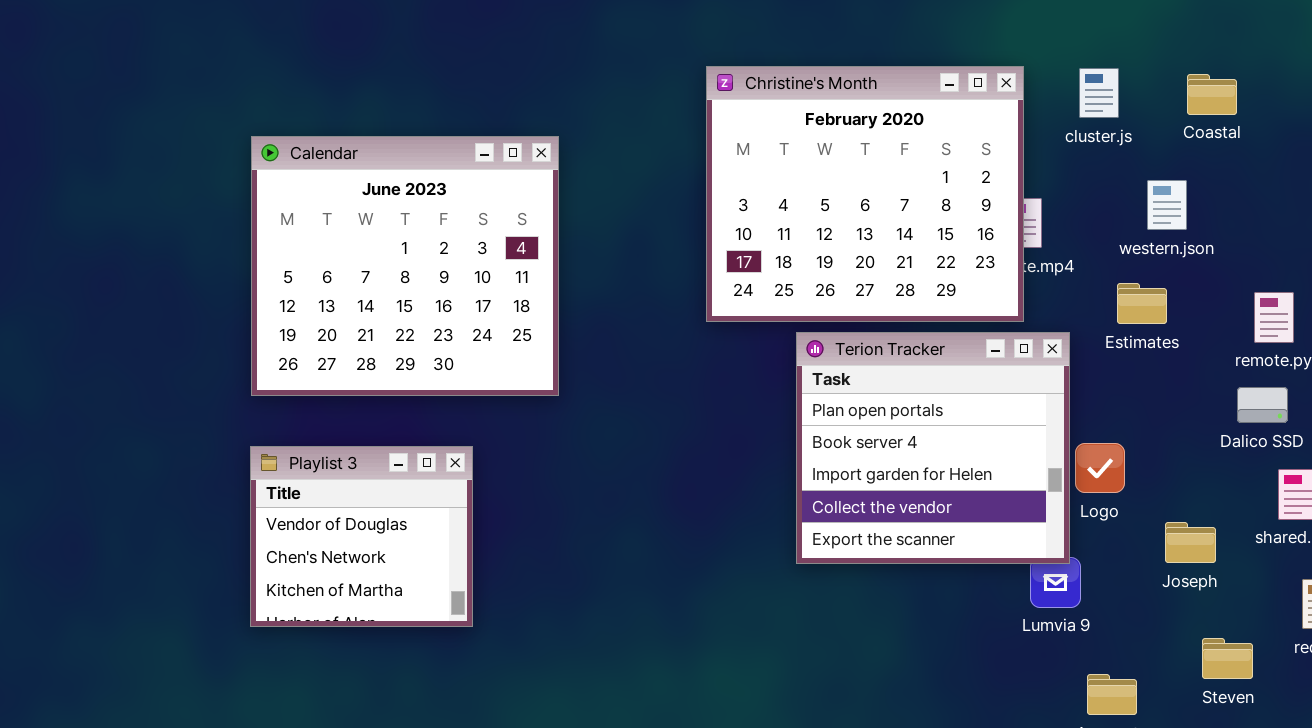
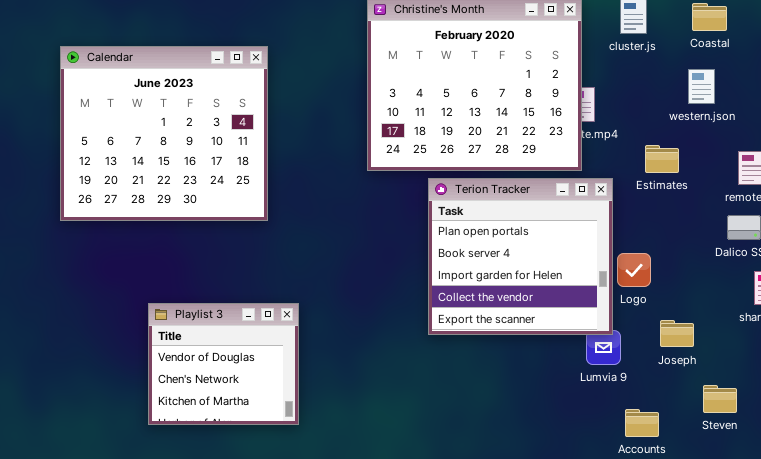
western.json: [1147,180,1187,230] -> [688,69,715,104], moved
Playlist 3: [250,446,473,627] -> [148,303,299,425], moved
Joseph: [1165,522,1216,563] -> [660,320,694,347], moved

